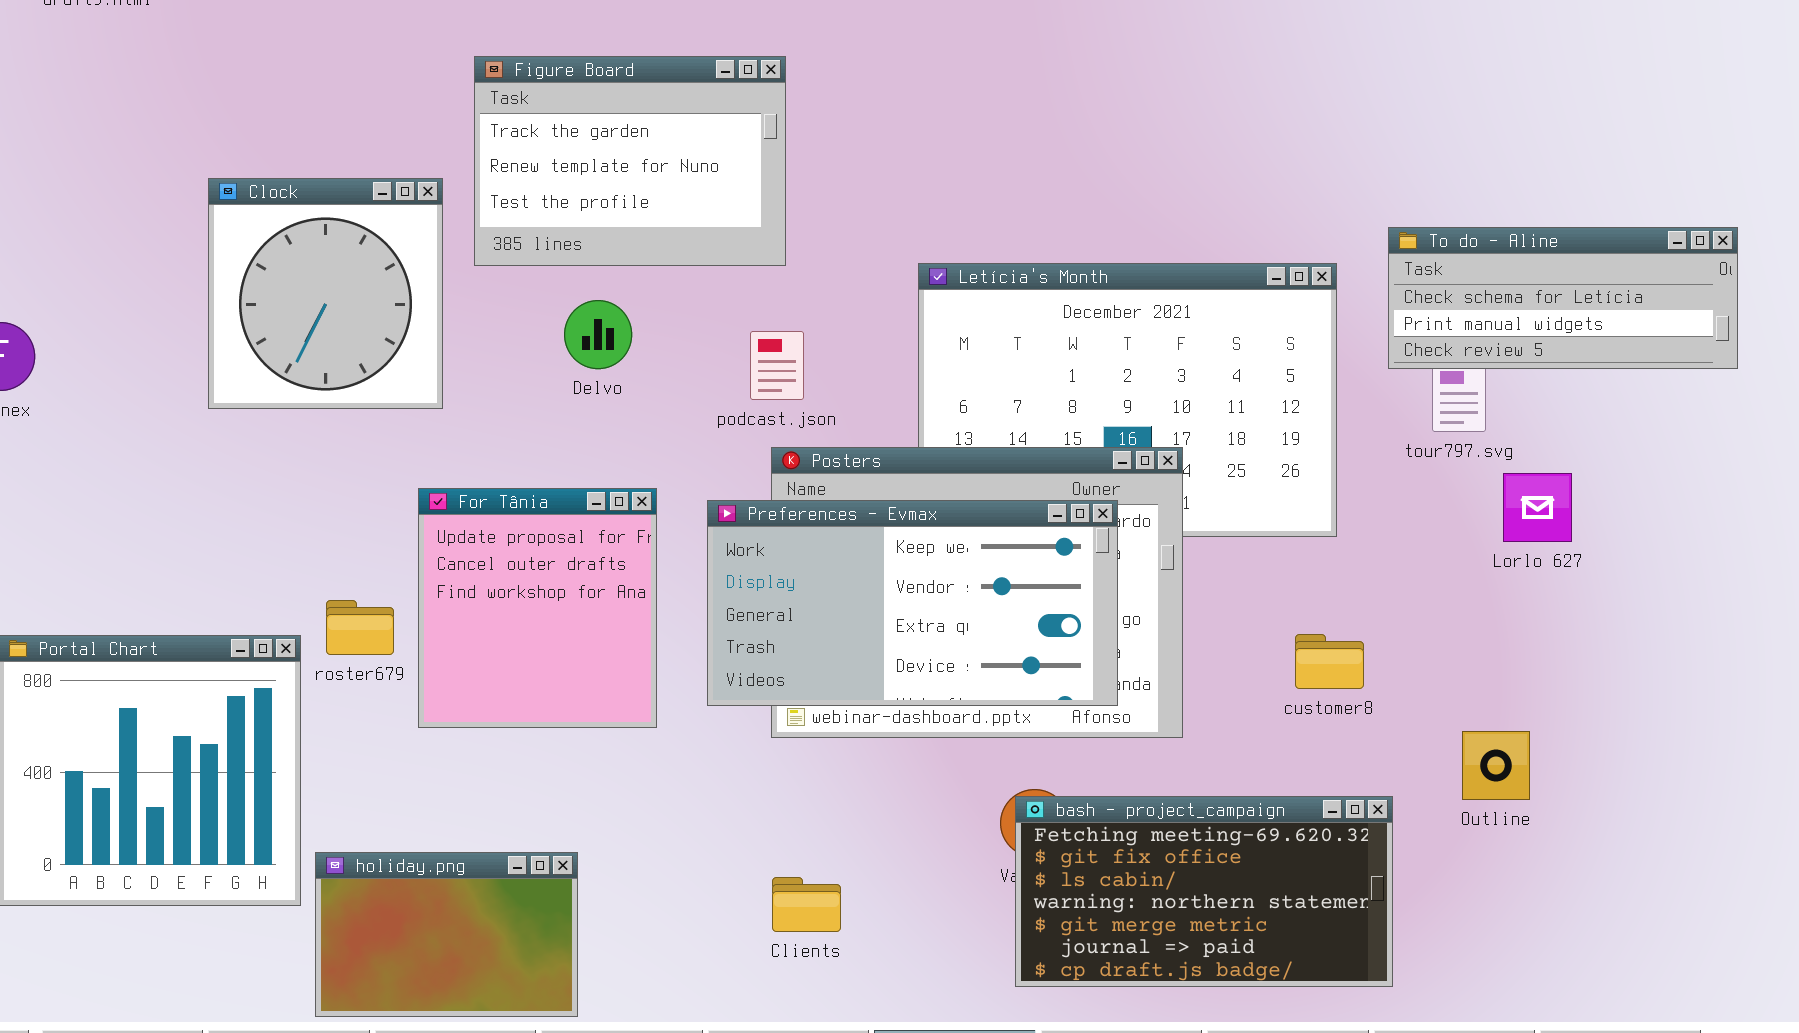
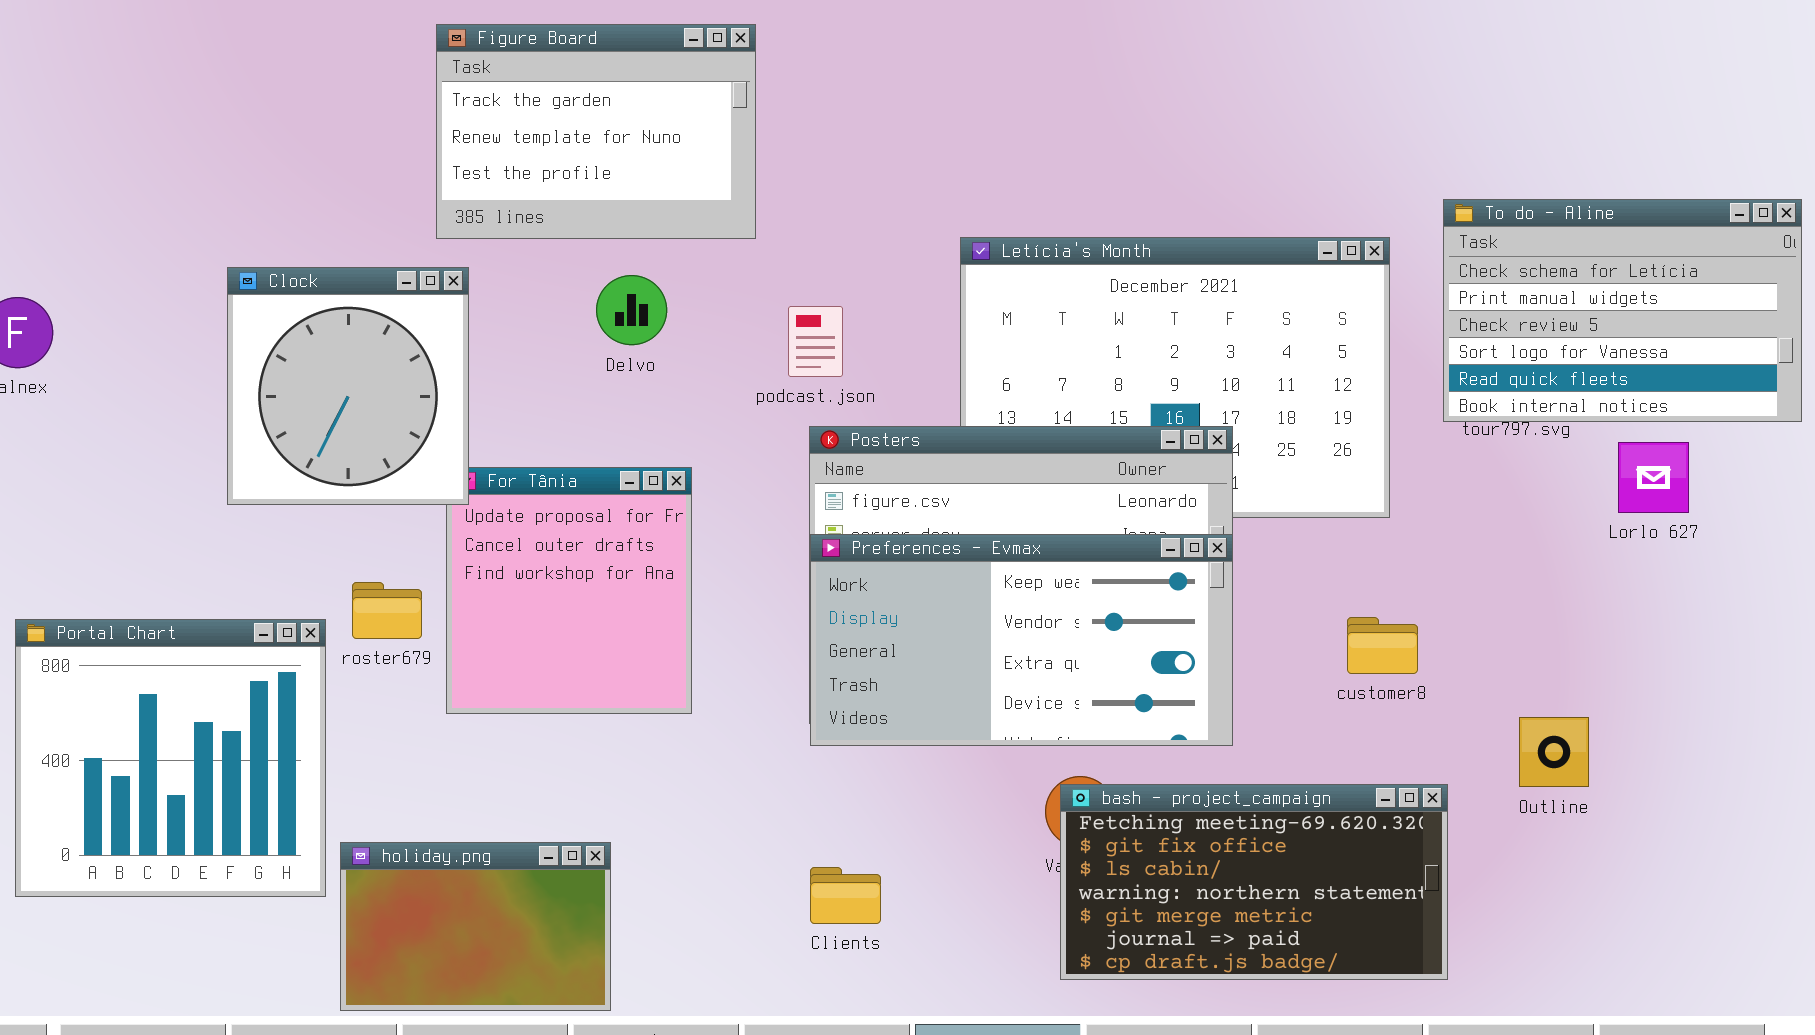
Figure Board: [474,56,786,266] -> [436,24,756,239], moved
Clock: [208,178,443,409] -> [227,267,469,505], moved
To do - Aline: [1388,227,1738,369] -> [1443,199,1802,422], resized
Lorlo 627: [1503,473,1572,542] -> [1618,442,1689,513], moved
Preferences - Evmax: [707,500,1118,706] -> [810,534,1233,746], moved

